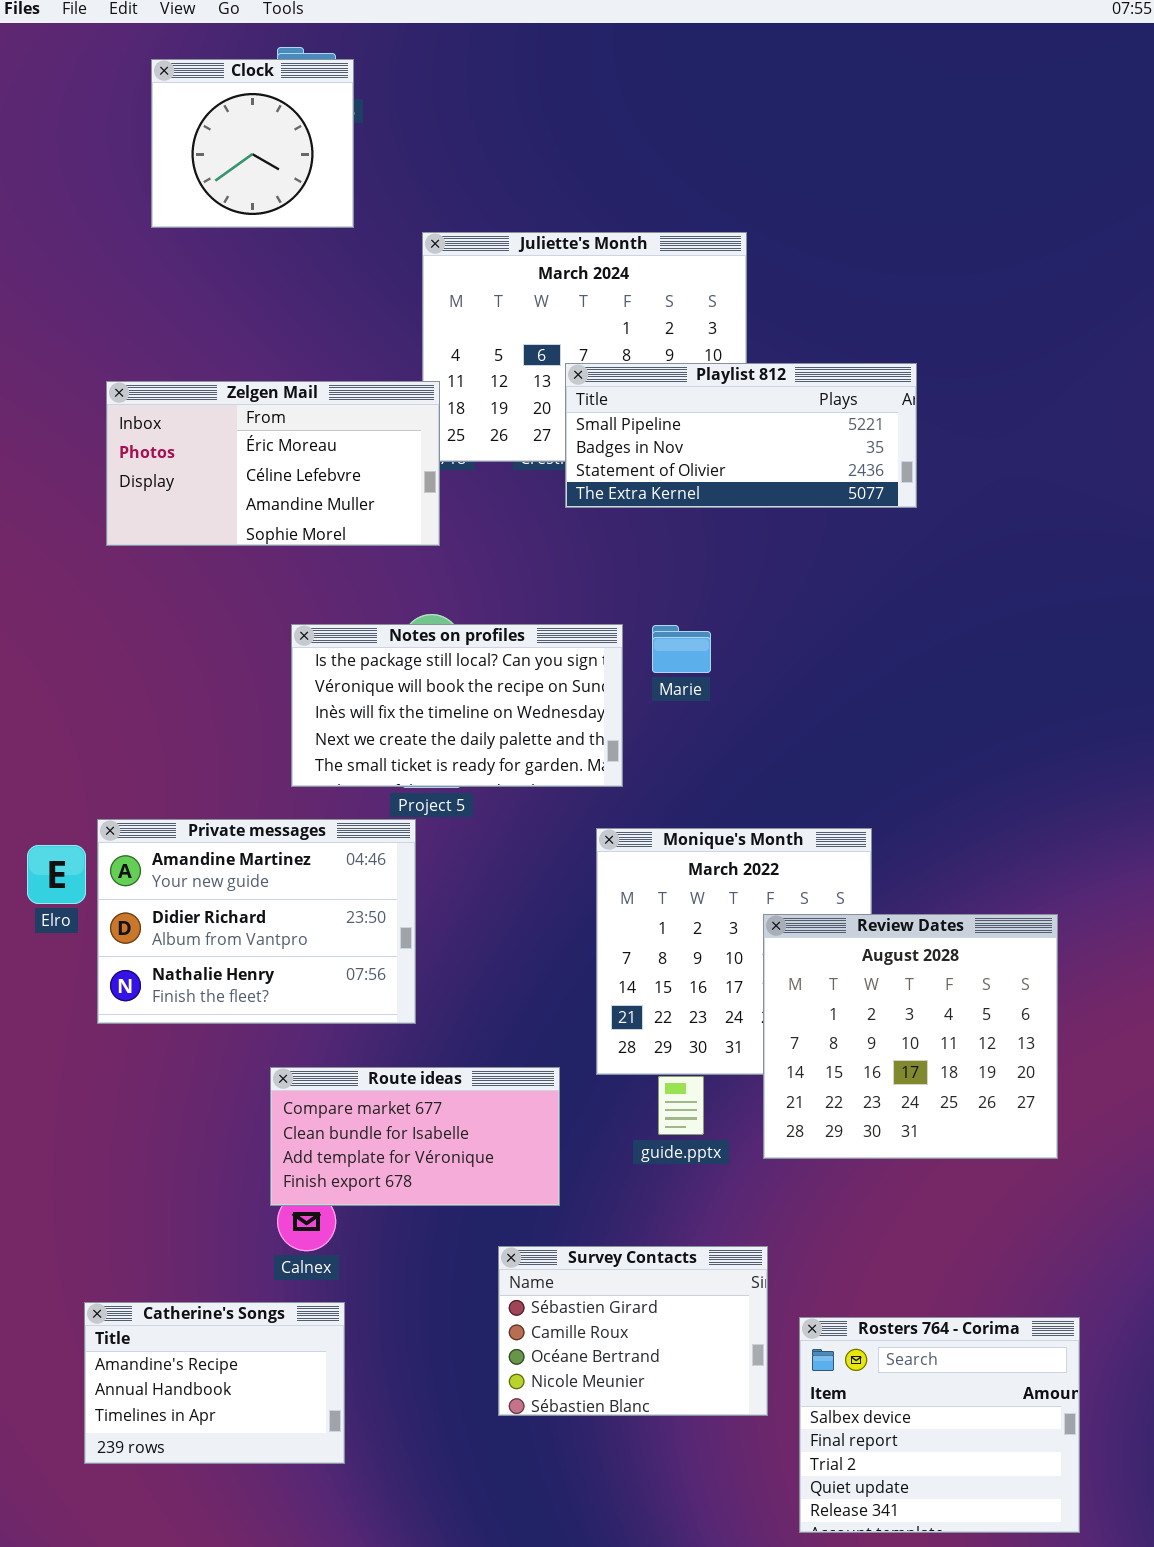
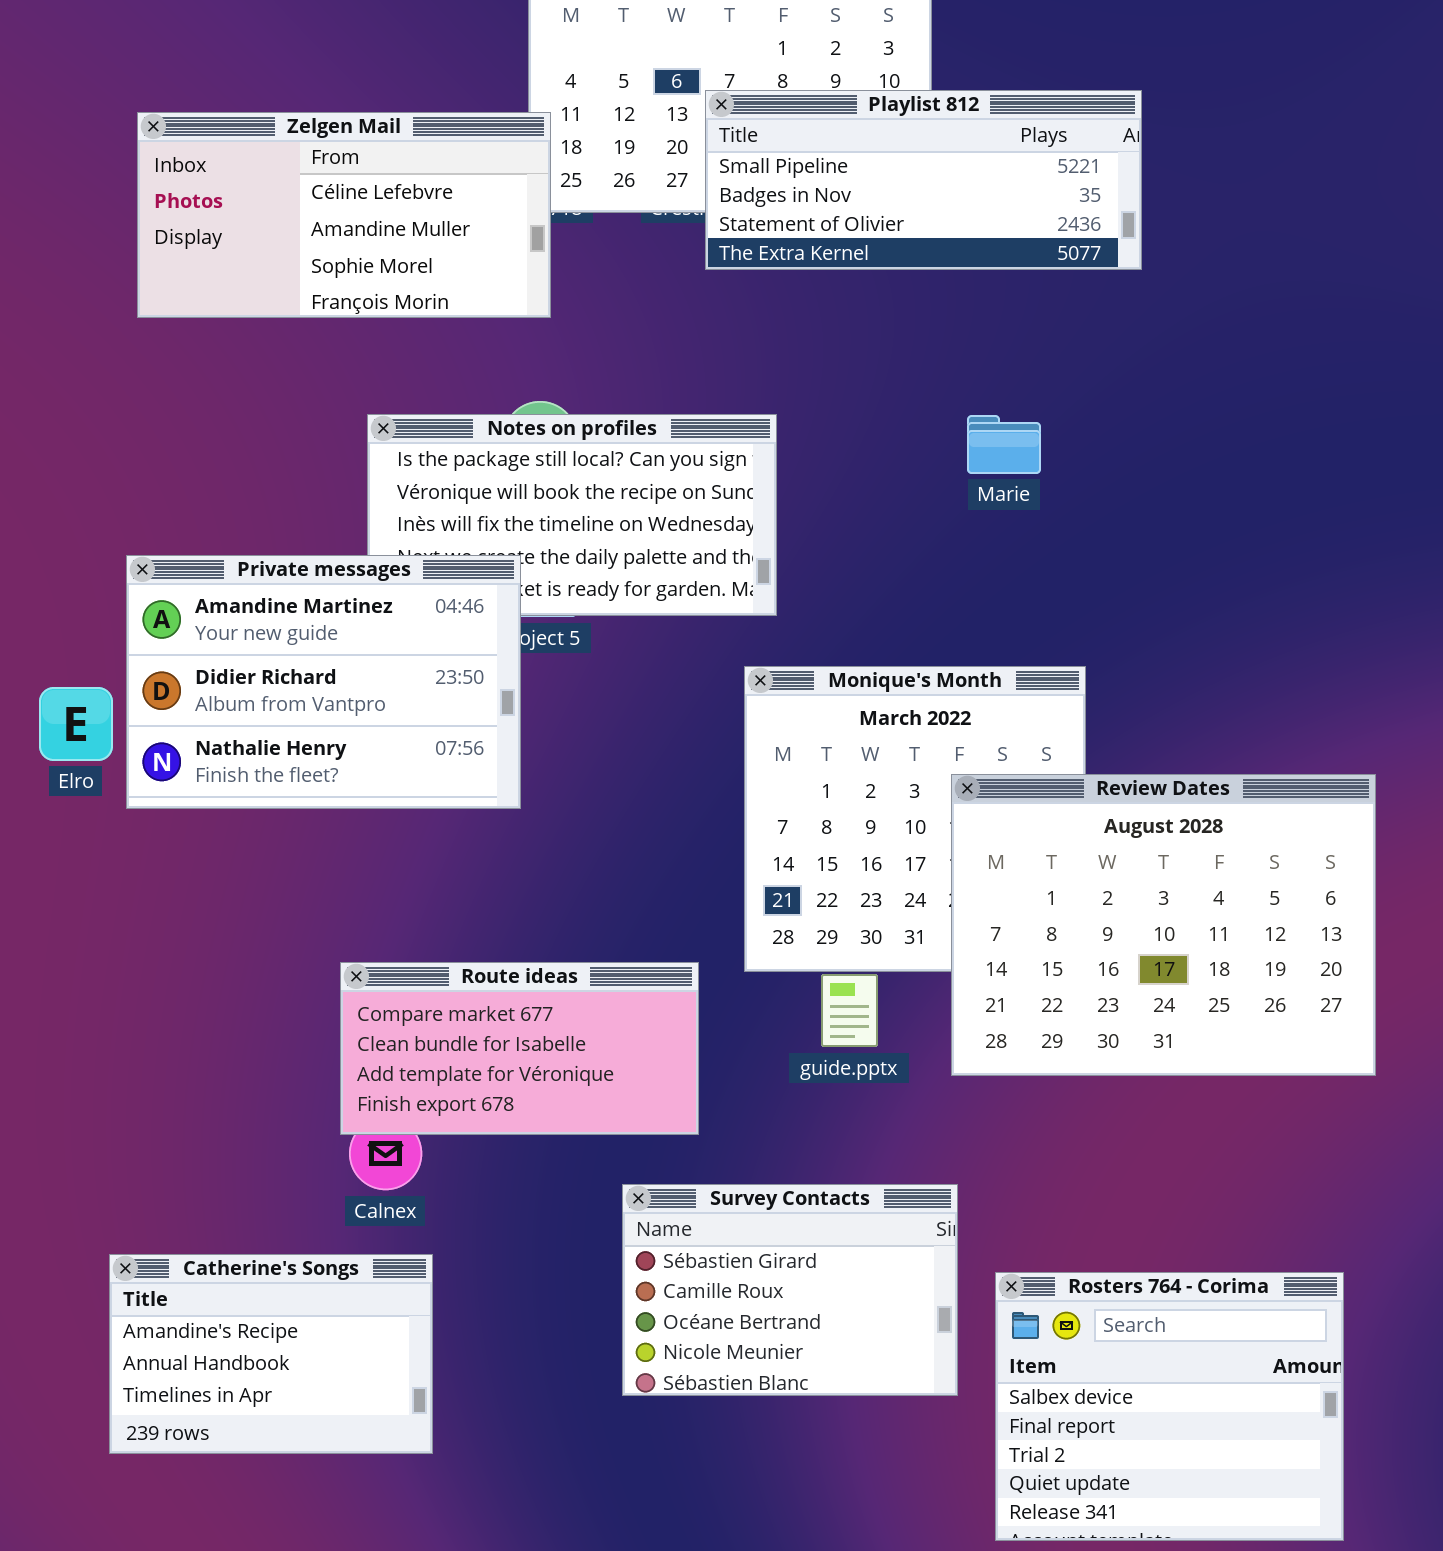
Zelgen Mail: [106,381,440,546] -> [137,112,551,318], scrolled down 1 row
Marie: [652,625,711,673] -> [967,415,1041,474], moved
Private messages: [97,819,416,1024] -> [126,555,521,809], moved
Review Dates: [763,914,1058,1159] -> [951,774,1376,1076], resized

